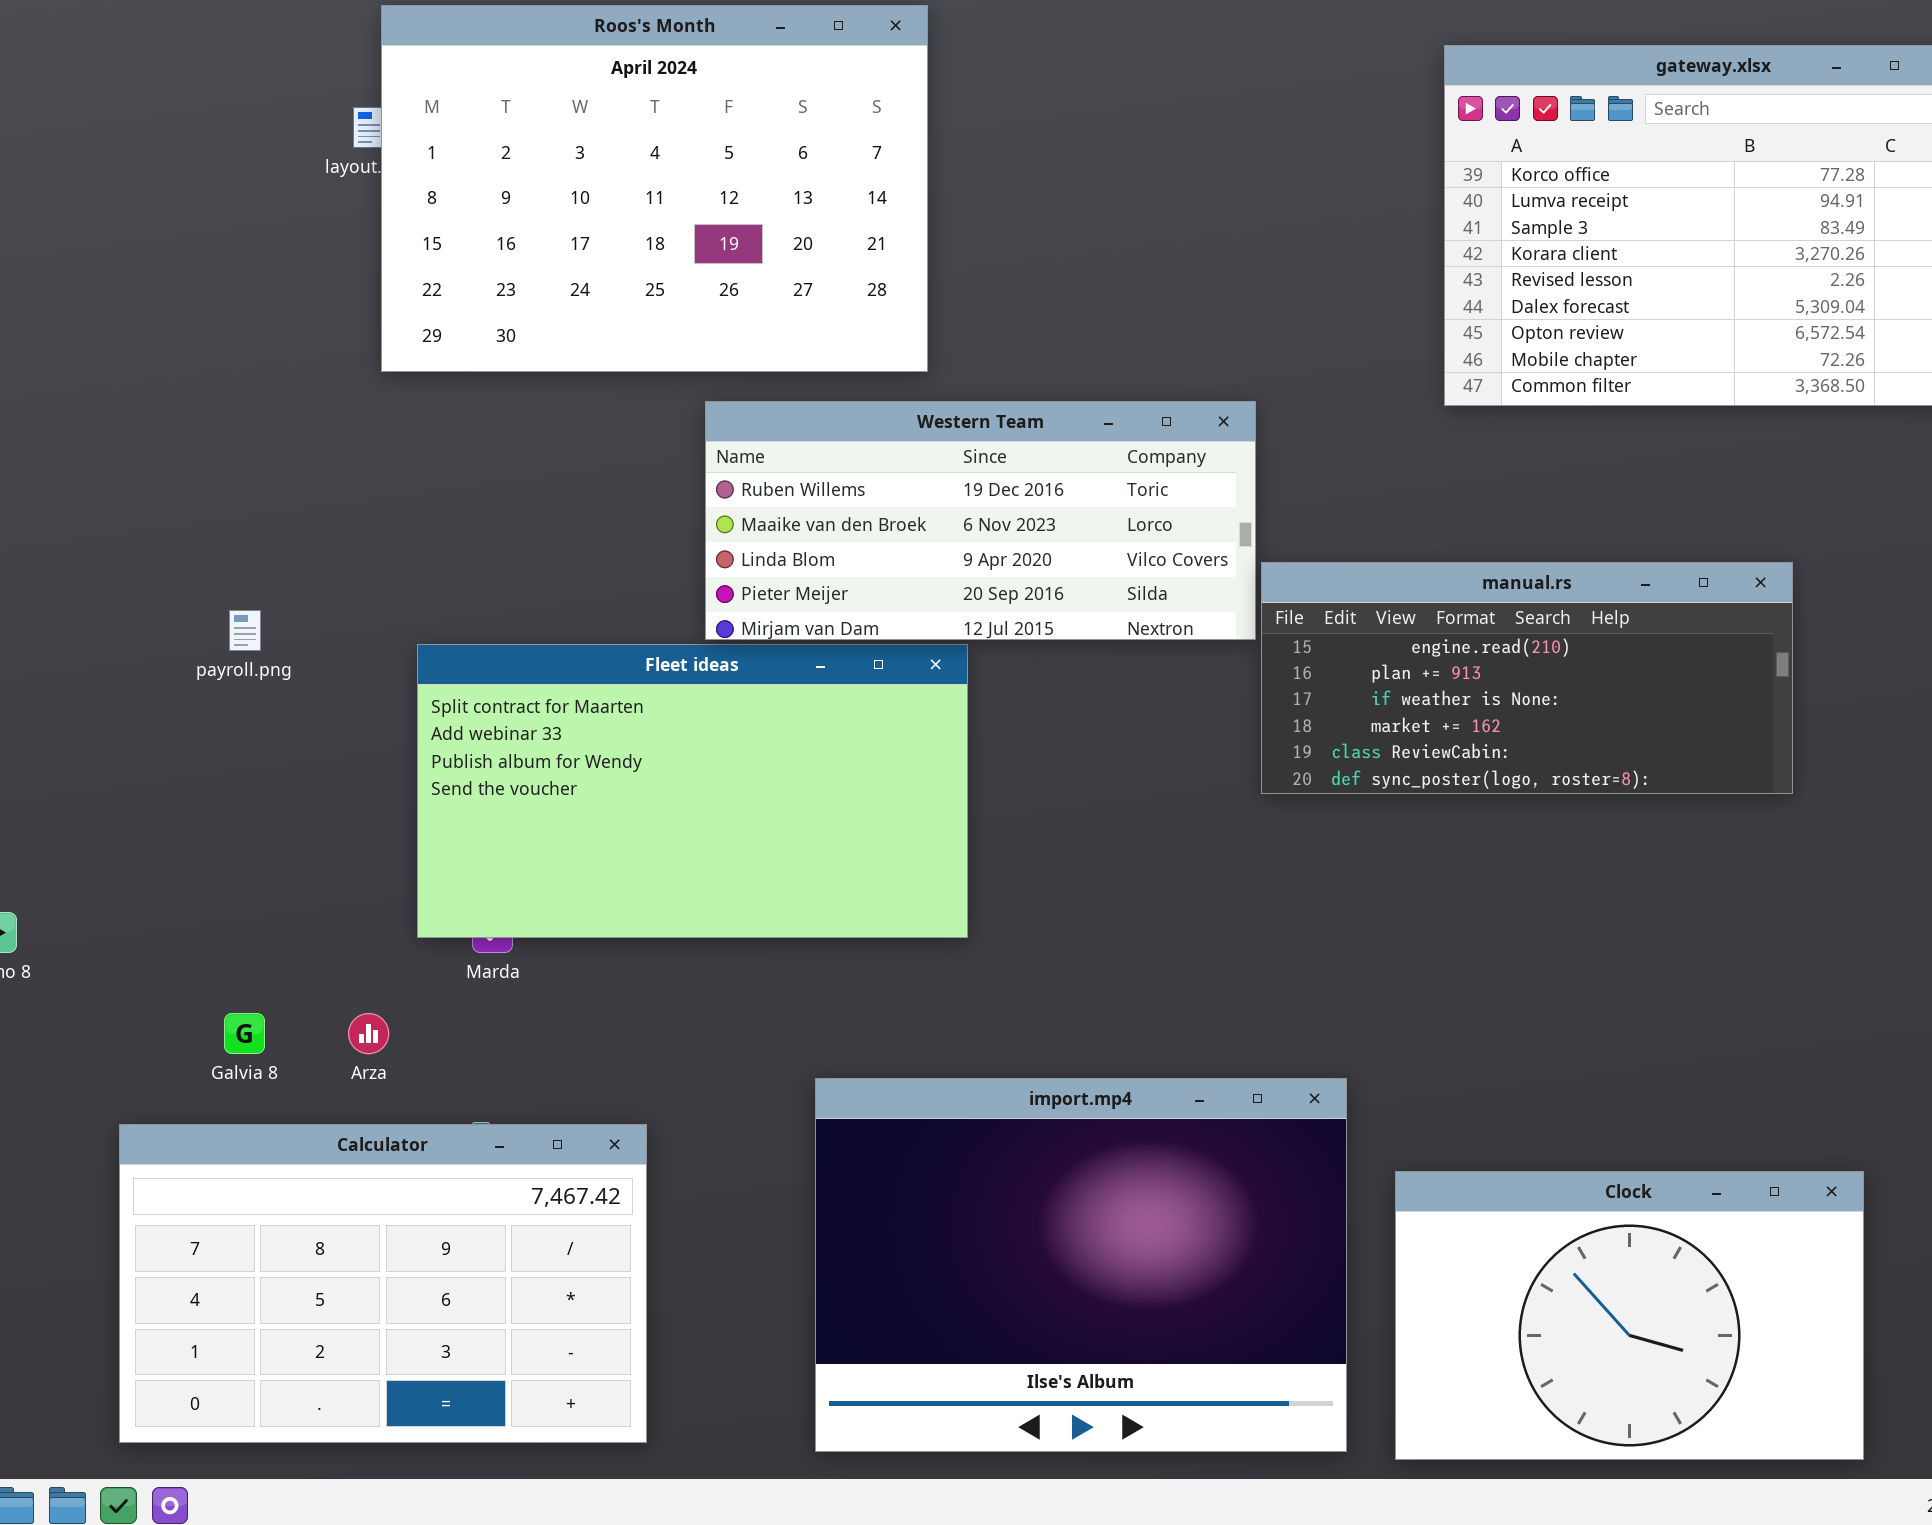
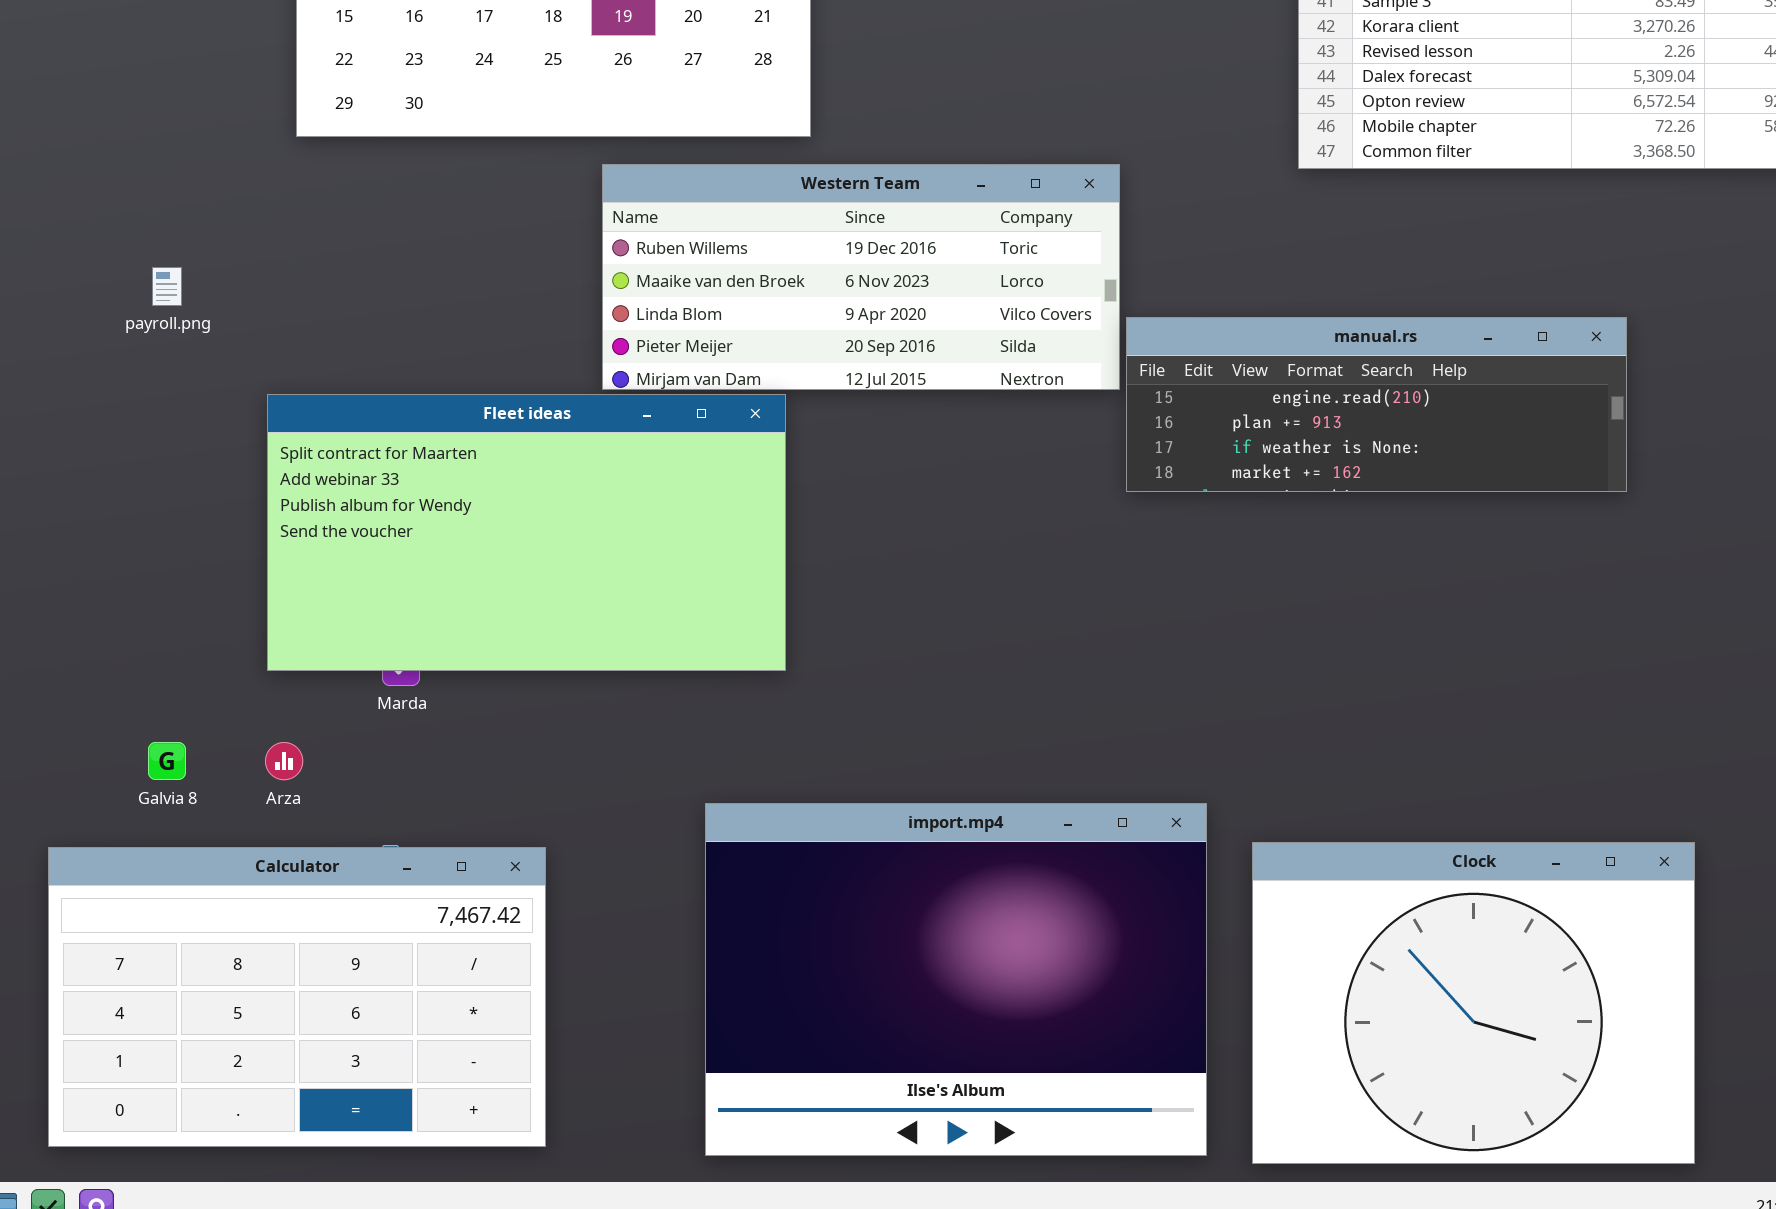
manual.rs: [1261,562,1793,794] -> [1126,317,1627,492], resized
payroll.png: [229,610,261,651] -> [152,267,182,306], moved
Fleet ideas: [417,644,968,938] -> [267,394,786,671], moved
Clock: [1395,1171,1864,1460] -> [1252,842,1695,1164], resized

